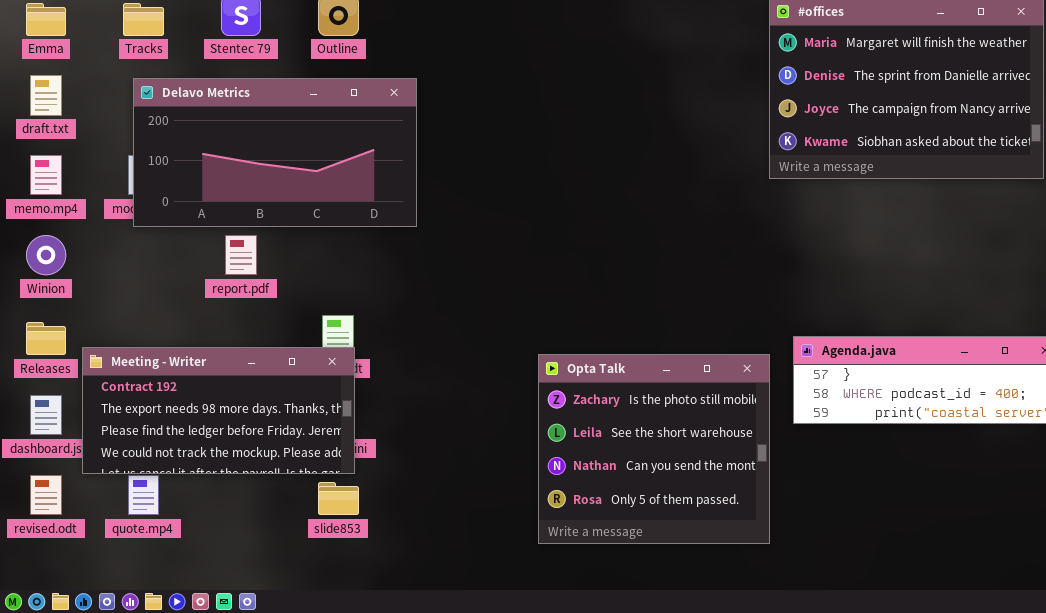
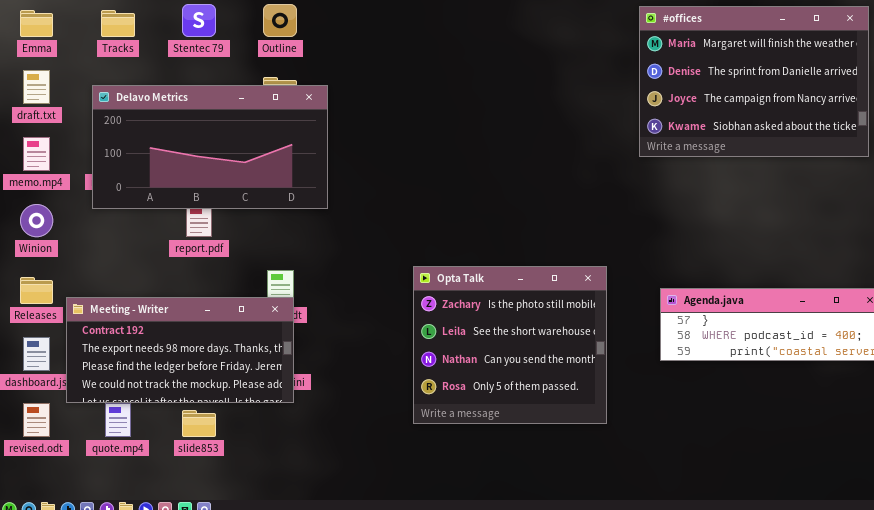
Delavo Metrics: [133,78,417,227] -> [92,85,328,209], moved
Opta Talk: [538,354,770,544] -> [413,266,607,424], moved
slide853: [318,482,359,515] -> [182,410,216,437], moved

